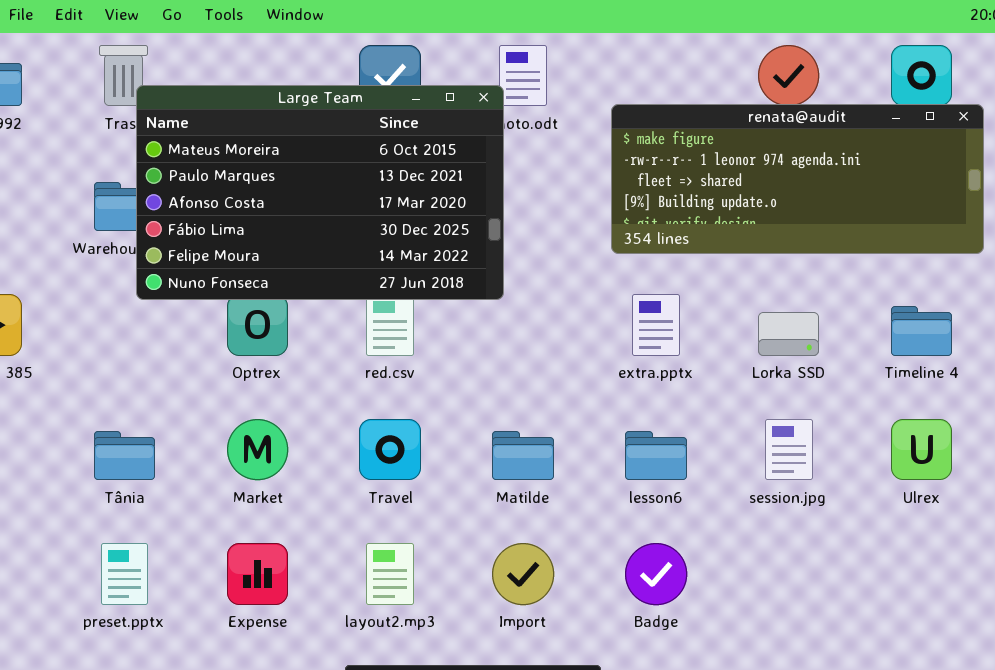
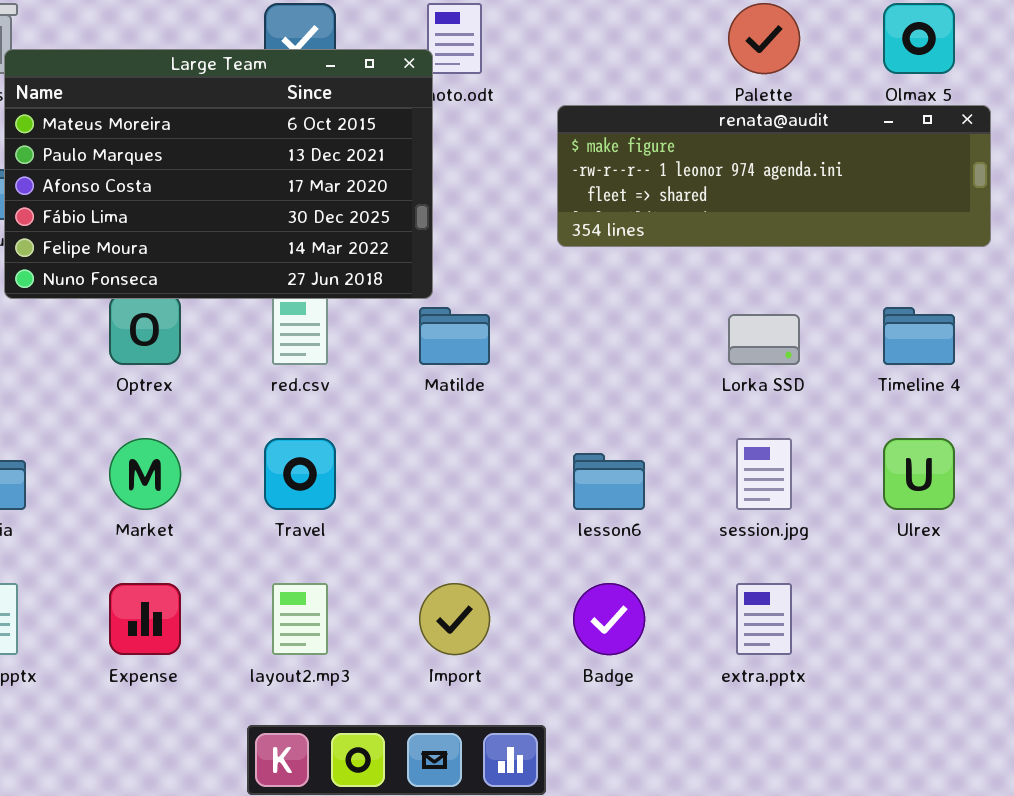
renata@audit: [611,104,984,254] -> [557,105,991,247], resized
extra.pptx: [632,294,680,356] -> [736,583,792,655], moved
Matilde: [492,431,554,480] -> [419,307,490,365], moved

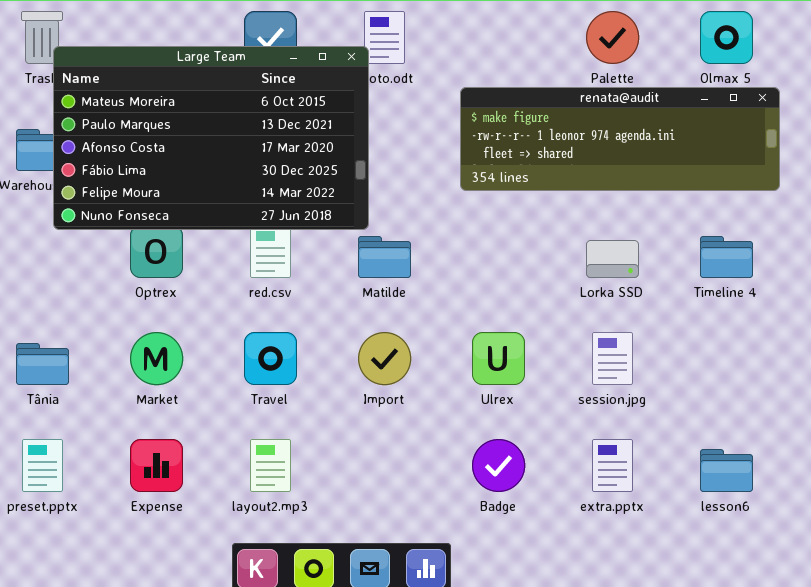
Ulrex: [883,438,955,510] -> [472,332,525,385], moved
lesson6: [573,453,645,510] -> [700,449,753,492], moved
Import: [419,583,490,655] -> [358,332,411,385], moved

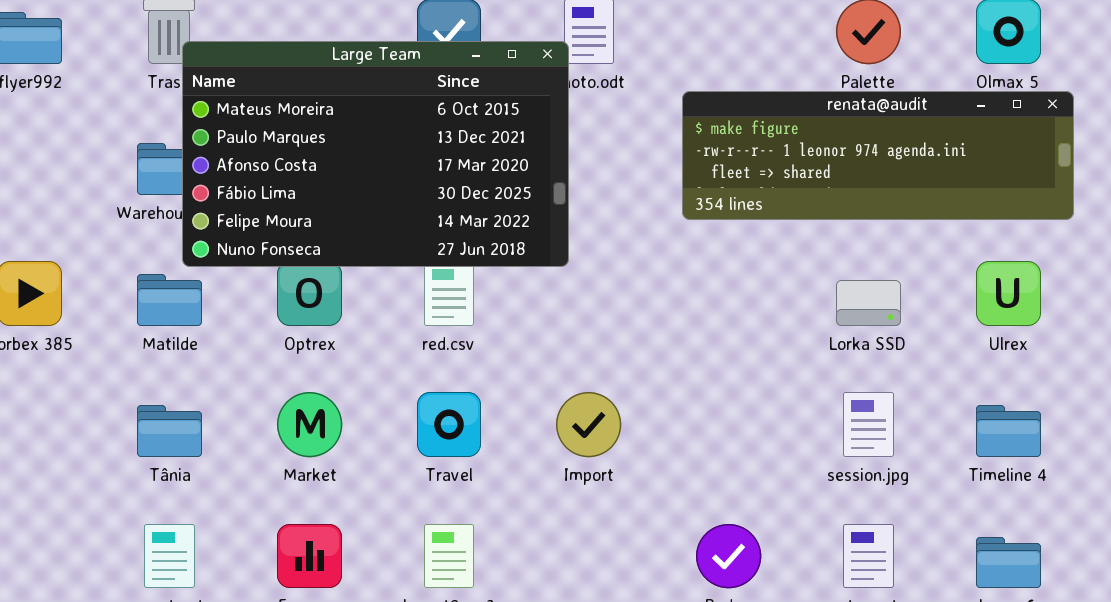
Matilde: [358,236,411,278] -> [137,274,202,326], moved
Timeline 4: [700,236,753,278] -> [976,405,1041,457], moved
Ulrex: [472,332,525,385] -> [976,261,1041,326], moved

